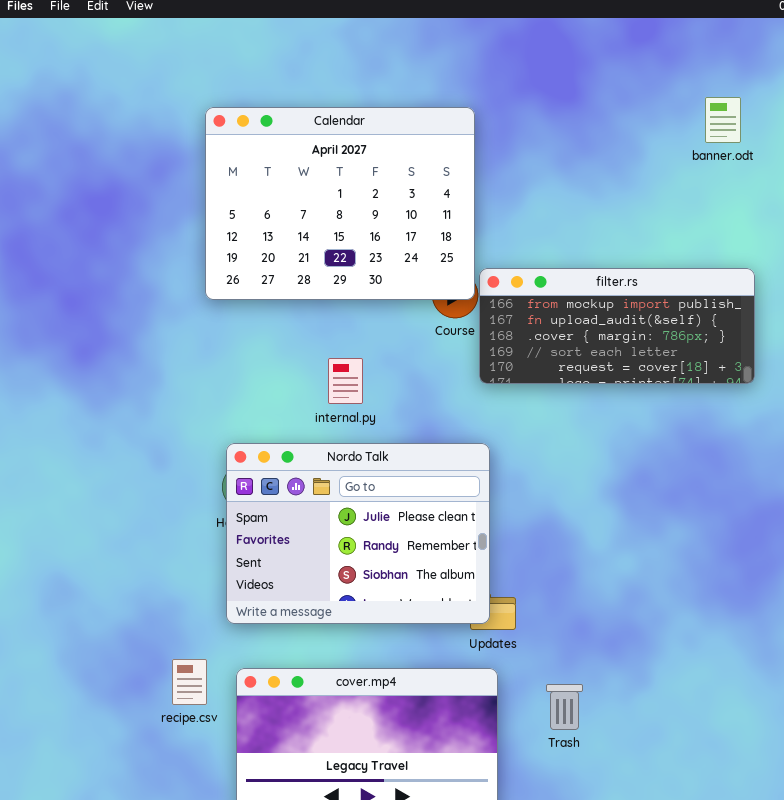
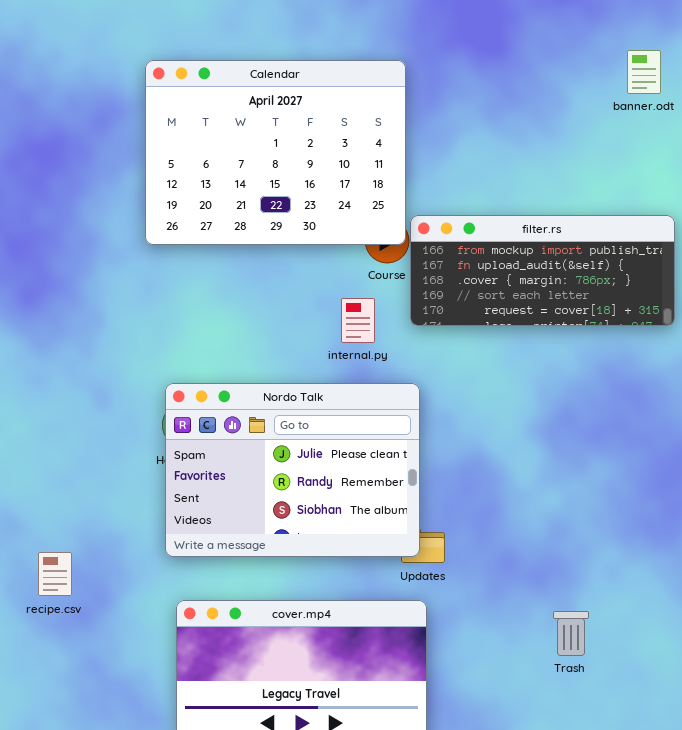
internal.py: [328,358,363,404] -> [341,298,375,343], moved
recipe.csv: [172,659,207,705] -> [38,552,72,596], moved
Trash: [546,684,583,730] -> [553,611,589,656], moved

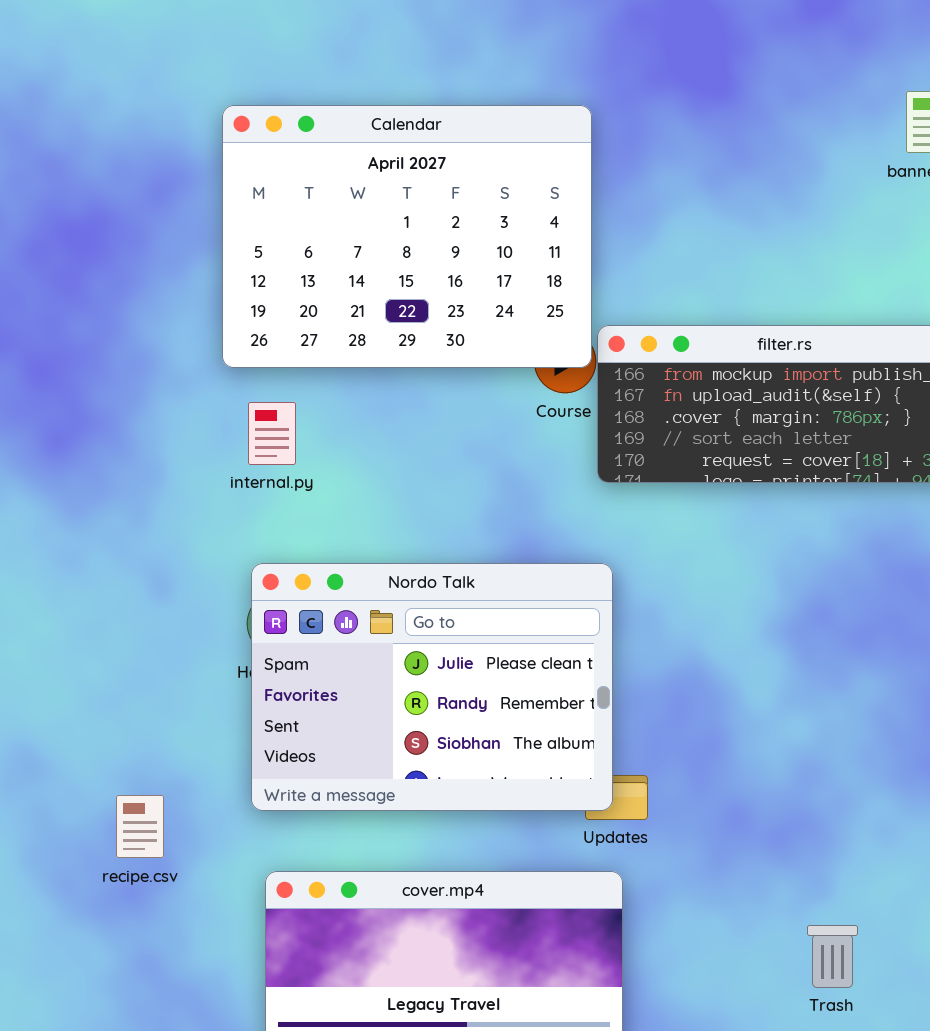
internal.py: [341,298,375,343] -> [248,402,296,465], moved
recipe.csv: [38,552,72,596] -> [116,795,164,858], moved
Trash: [553,611,589,656] -> [807,925,858,988], moved

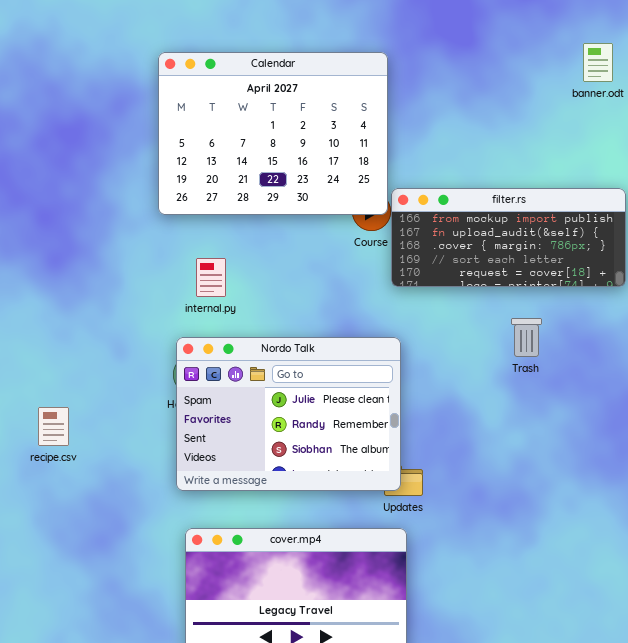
internal.py: [248,402,296,465] -> [196,258,226,297], moved
recipe.csv: [116,795,164,858] -> [38,407,69,446], moved
Trash: [807,925,858,988] -> [511,318,542,357], moved

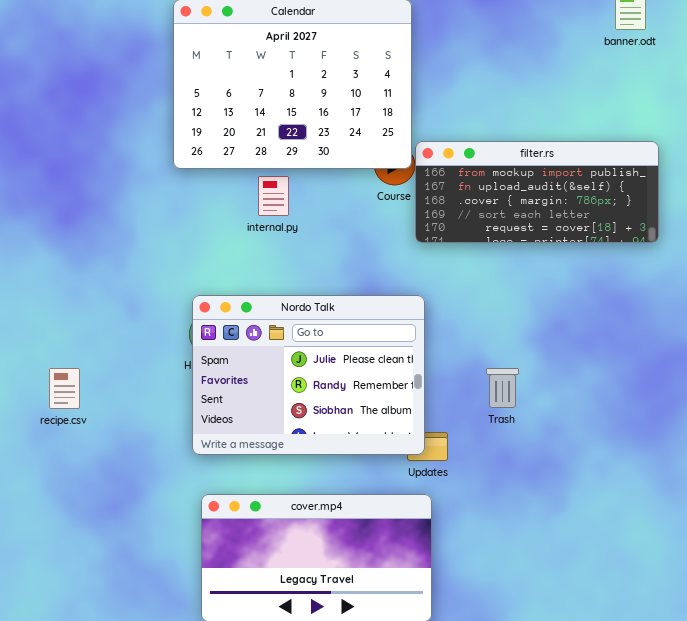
internal.py: [196,258,226,297] -> [258,176,289,216], moved
Trash: [511,318,542,357] -> [486,368,519,408], moved

